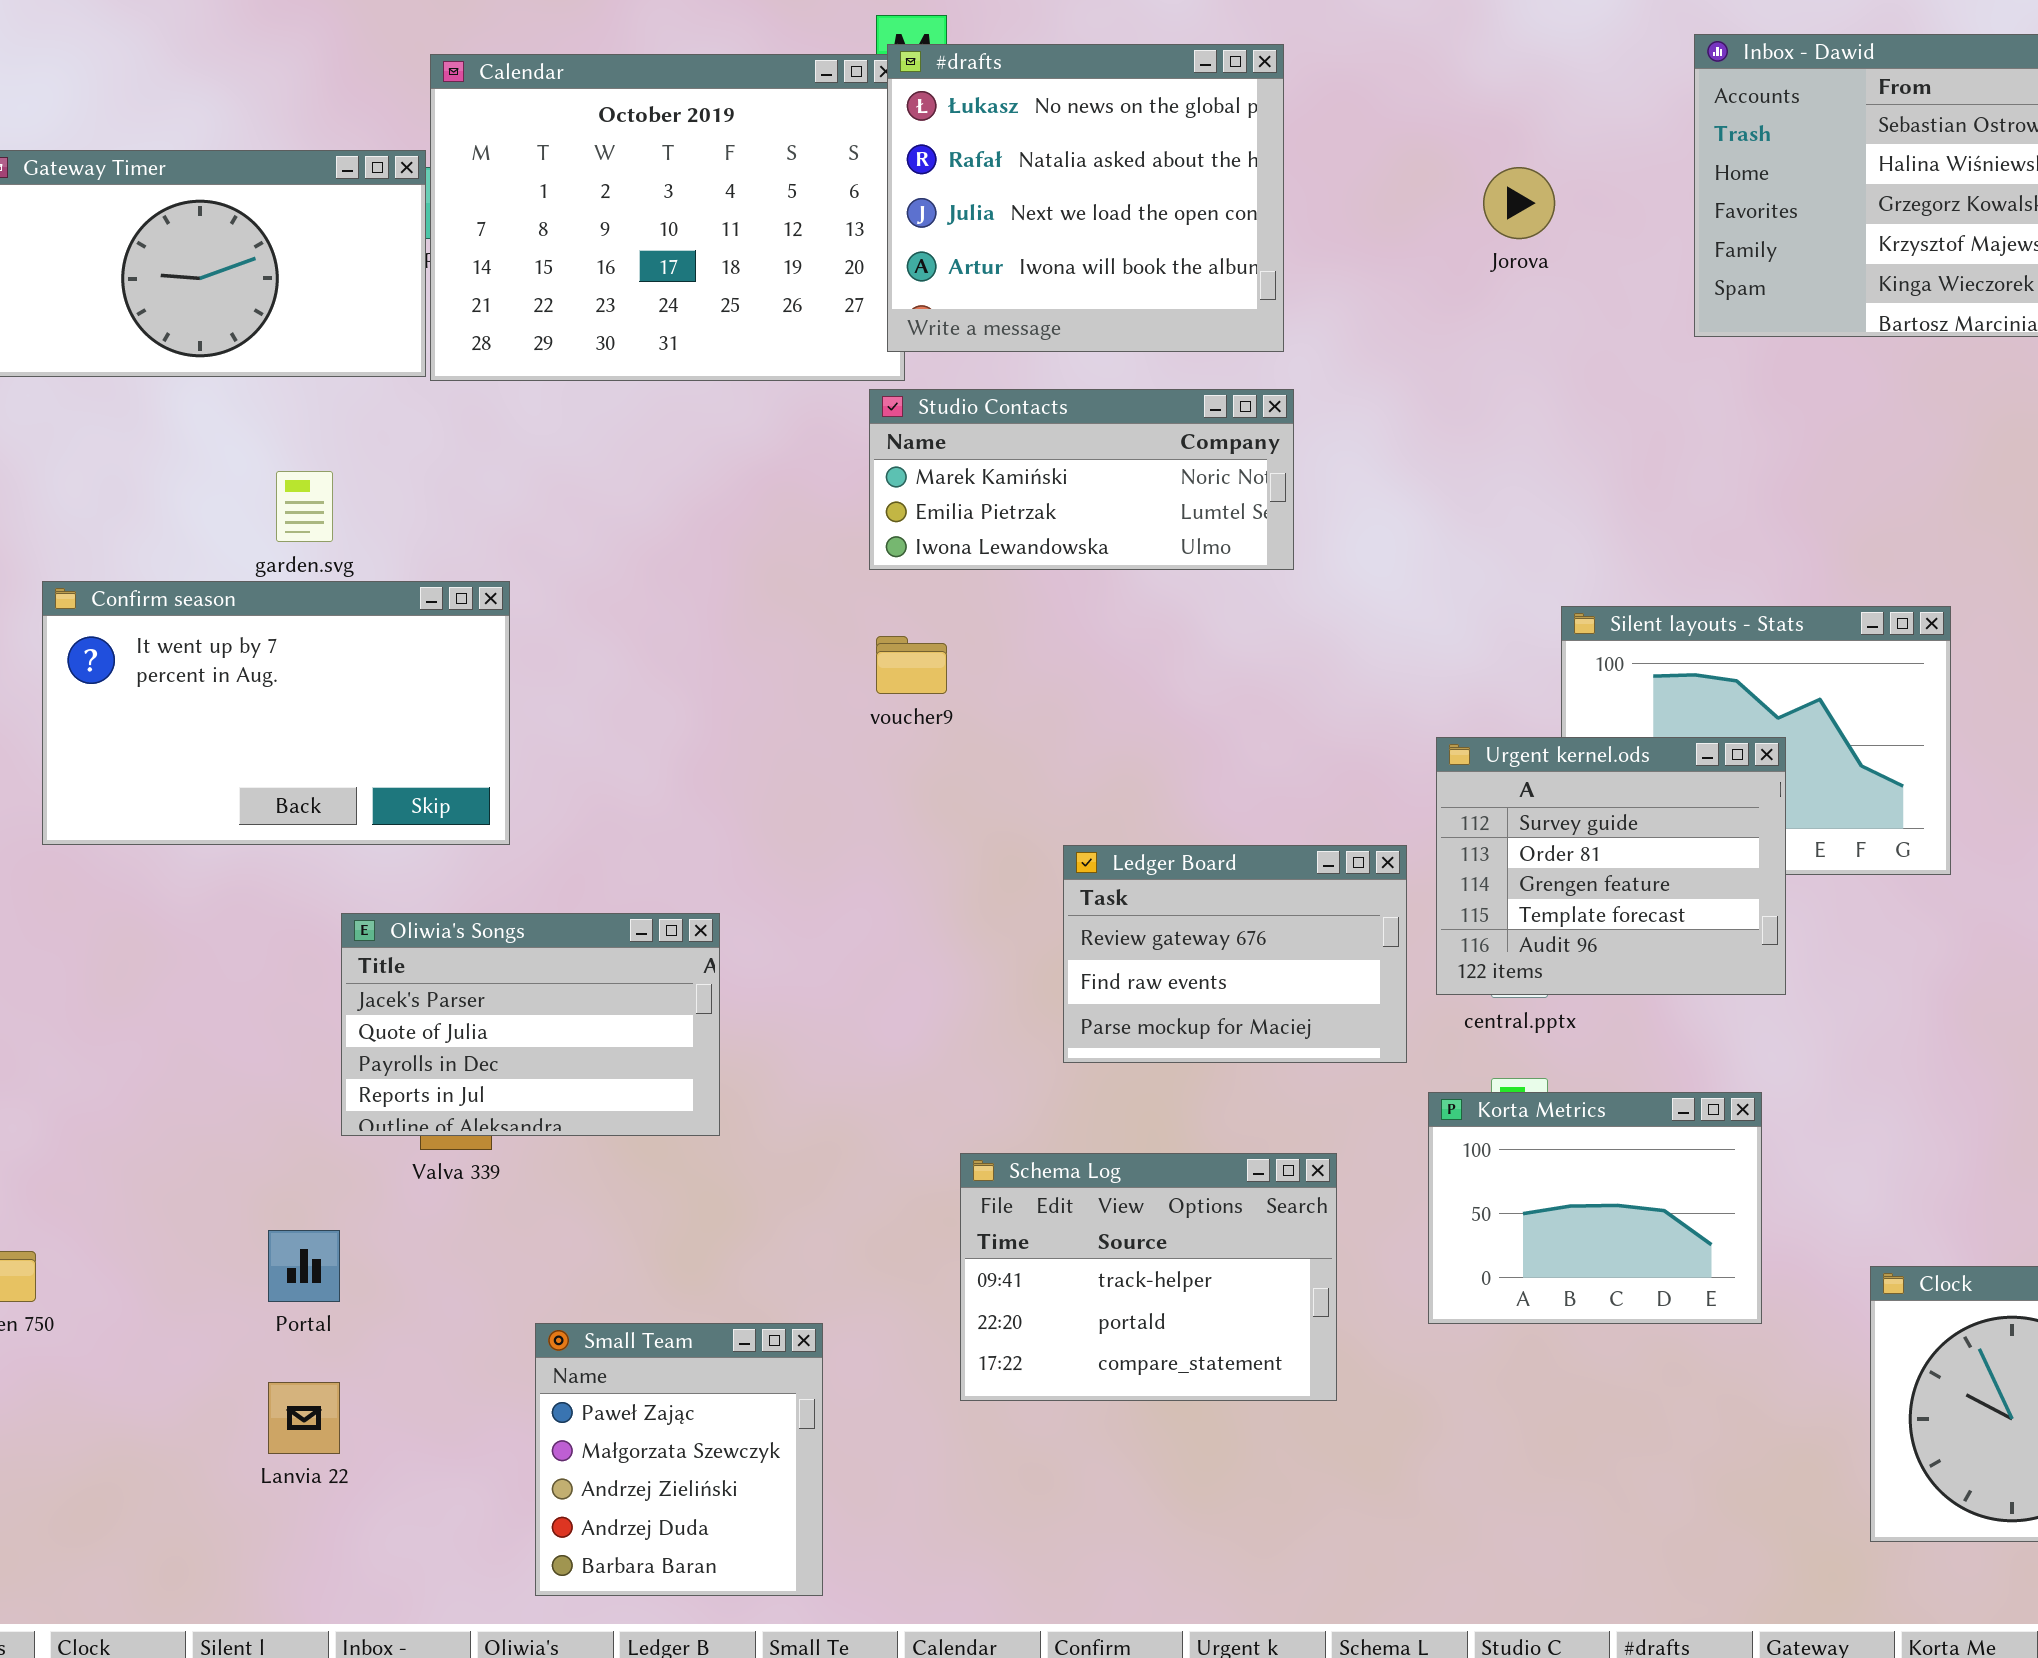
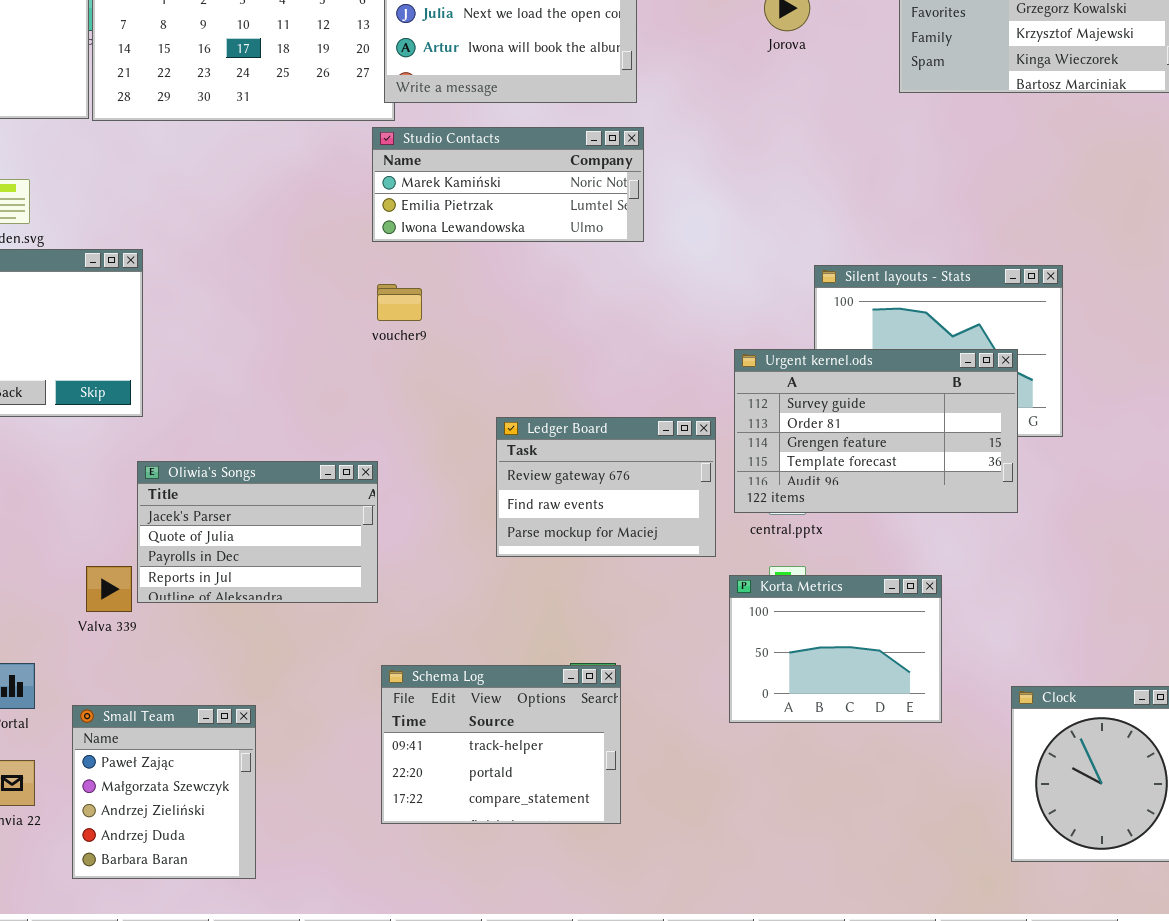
Urgent kernel.ods: [1436,737,1786,995] -> [734,349,1018,513], resized
Oliwia's Songs: [341,913,720,1136] -> [137,461,378,603], moved
Schema Log: [960,1153,1337,1401] -> [381,665,621,824], moved
Small Team: [535,1323,823,1596] -> [72,705,256,879], moved

